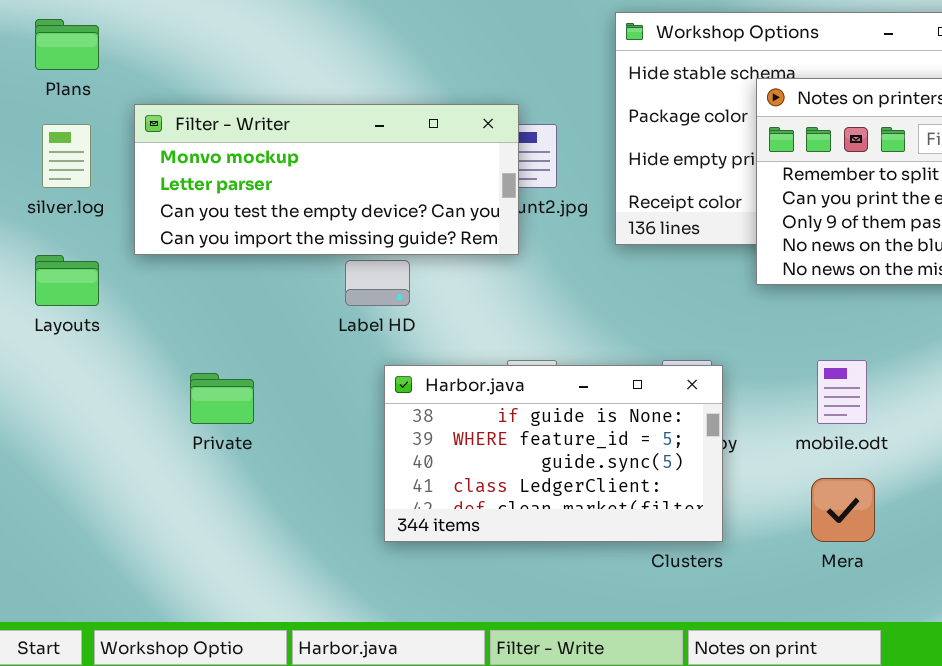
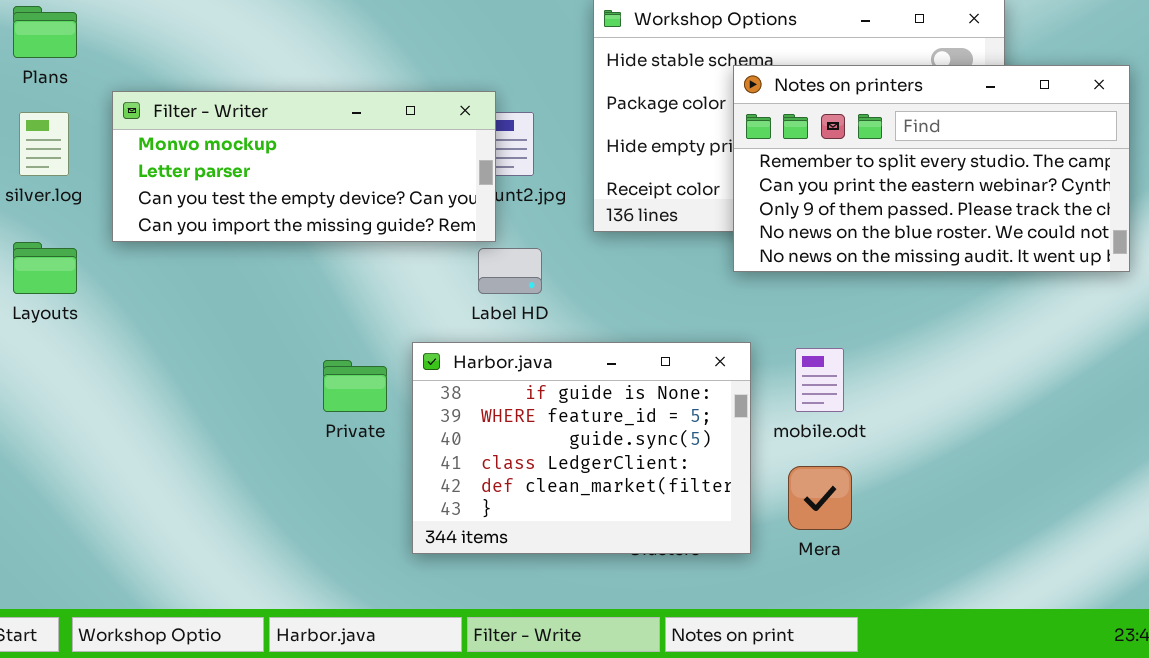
Label HD: [345,260,410,306] -> [478,248,542,294], moved
Harbor.java: [384,365,723,542] -> [412,342,751,554], moved, resized
Private: [190,373,254,424] -> [323,360,387,412], moved

